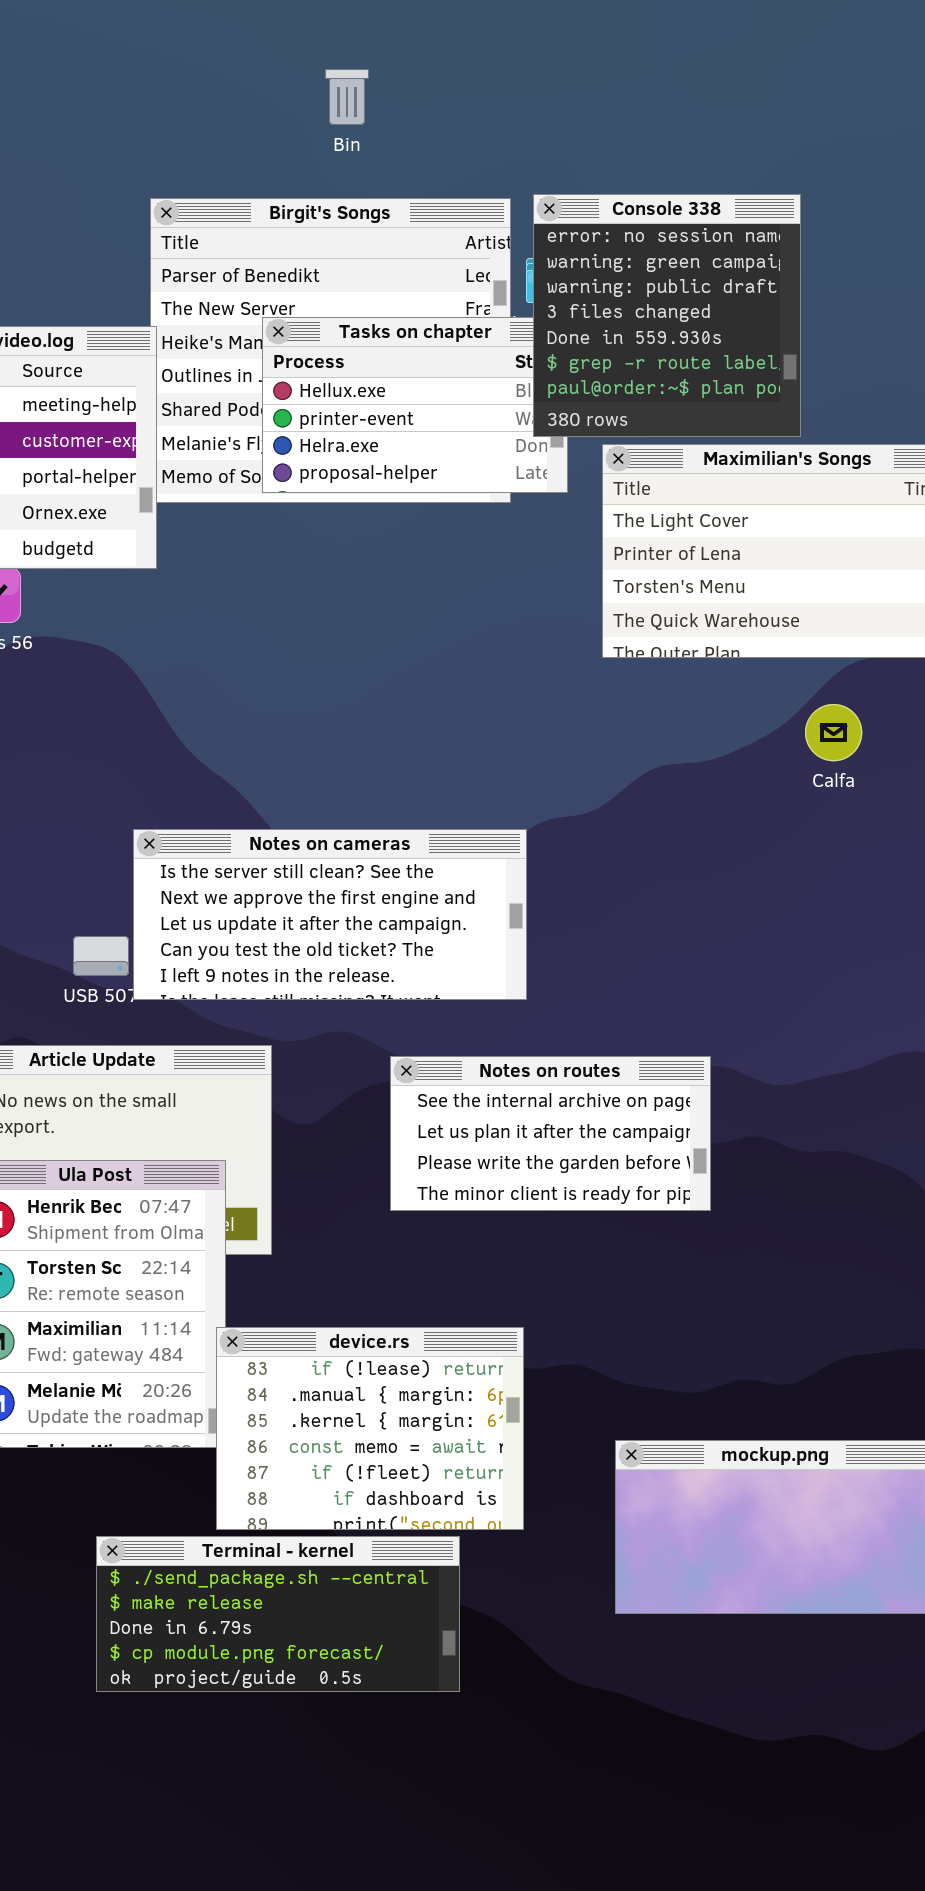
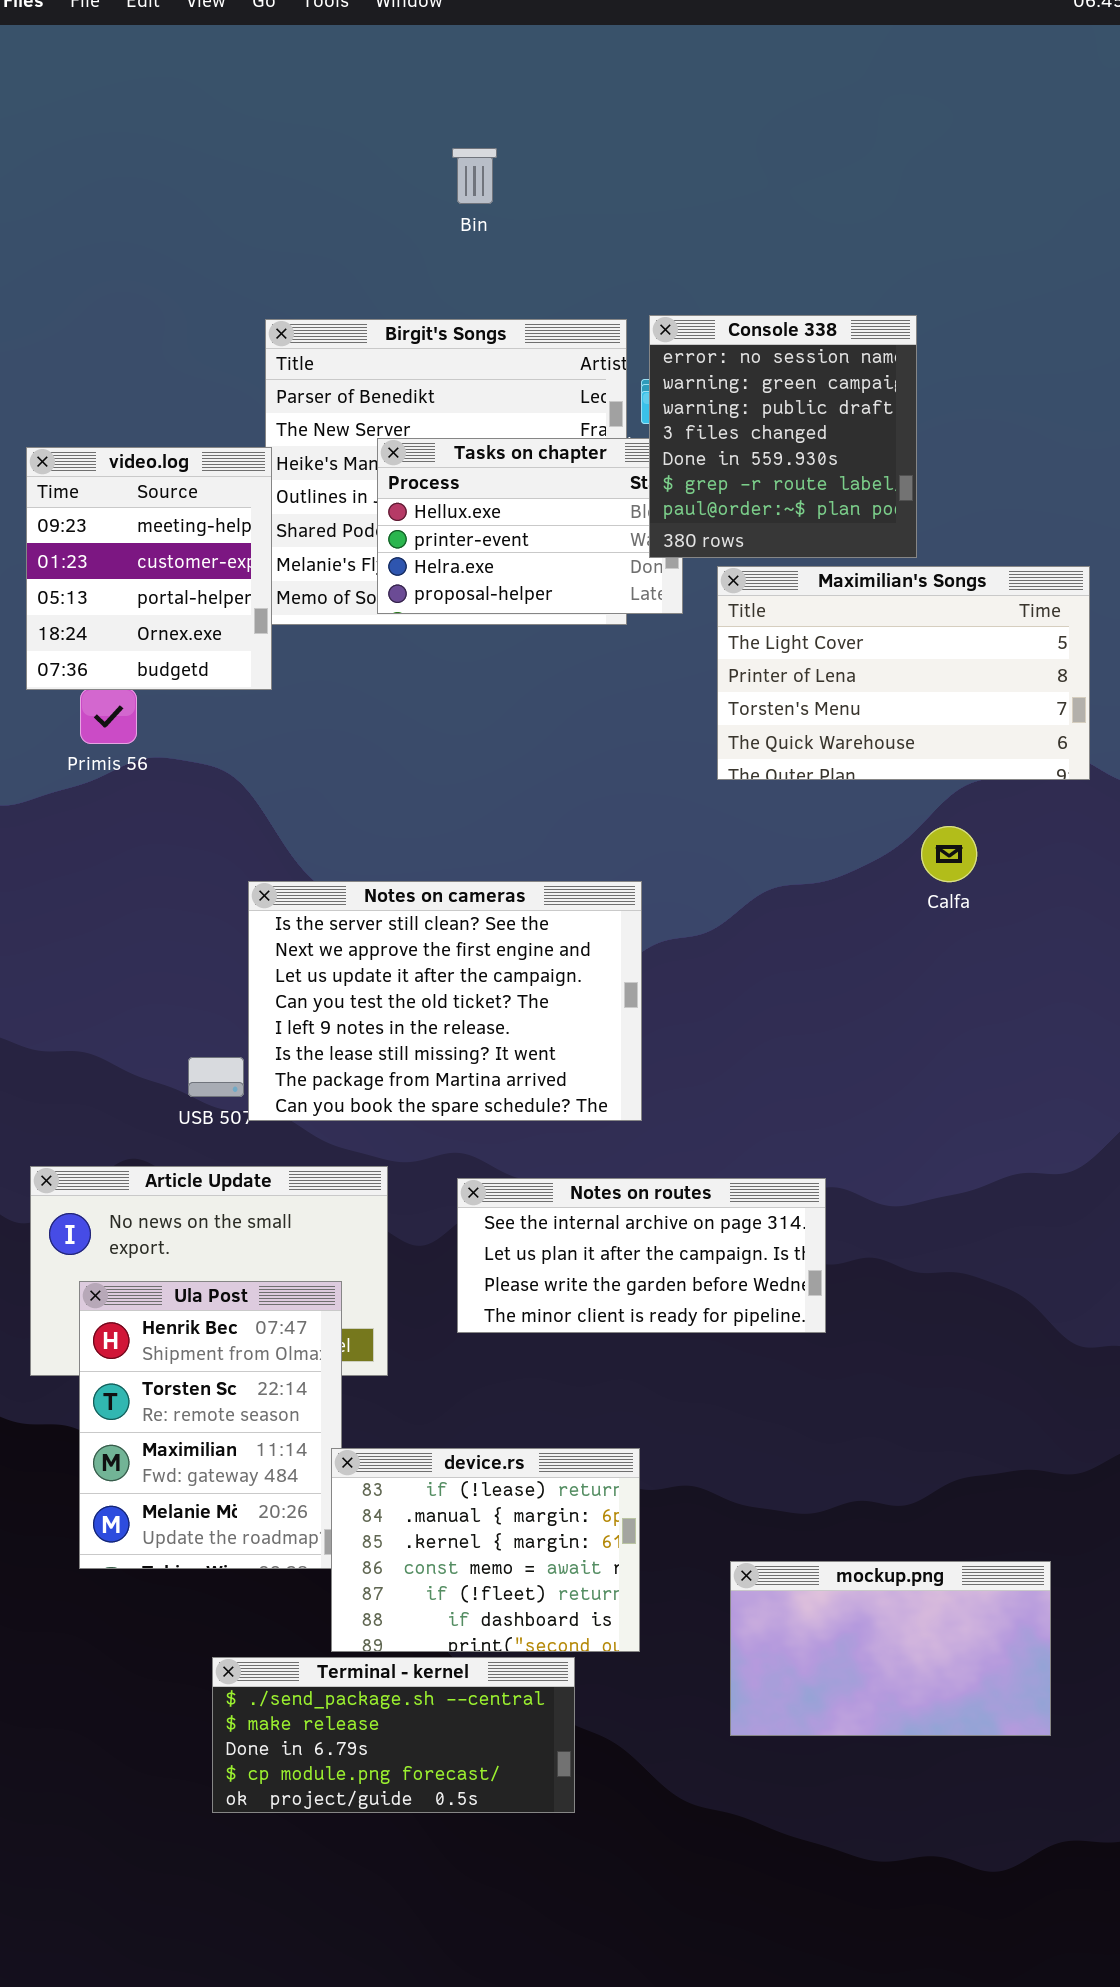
Bin: [325,69,369,125] -> [452,148,497,204], moved
Notes on cameras: [133,829,527,1000] -> [248,881,642,1121], resized
Notes on routes: [390,1056,711,1211] -> [457,1178,826,1333], resized

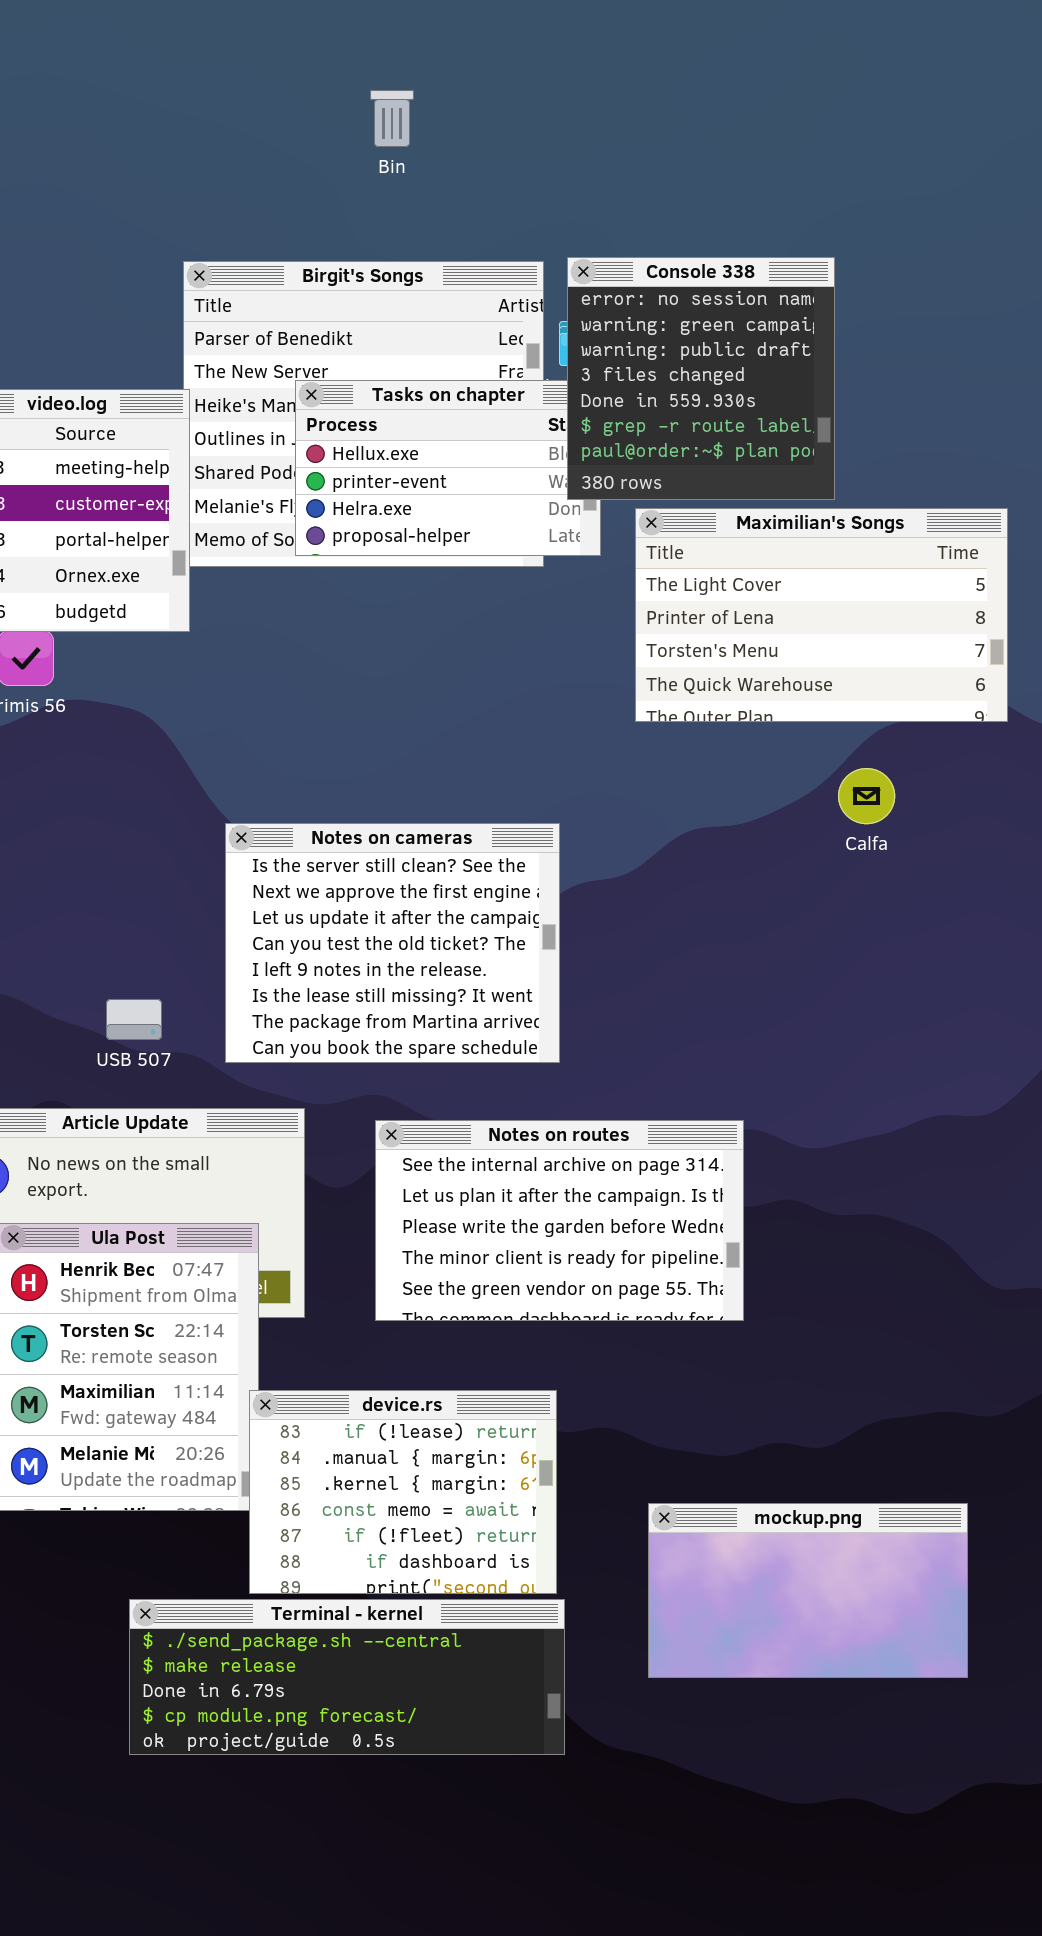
Notes on cameras: [248,881,642,1121] -> [225,823,560,1063], resized
Notes on routes: [457,1178,826,1333] -> [375,1120,744,1321], resized
Terminal - kernel: [212,1657,575,1813] -> [129,1599,565,1755], resized

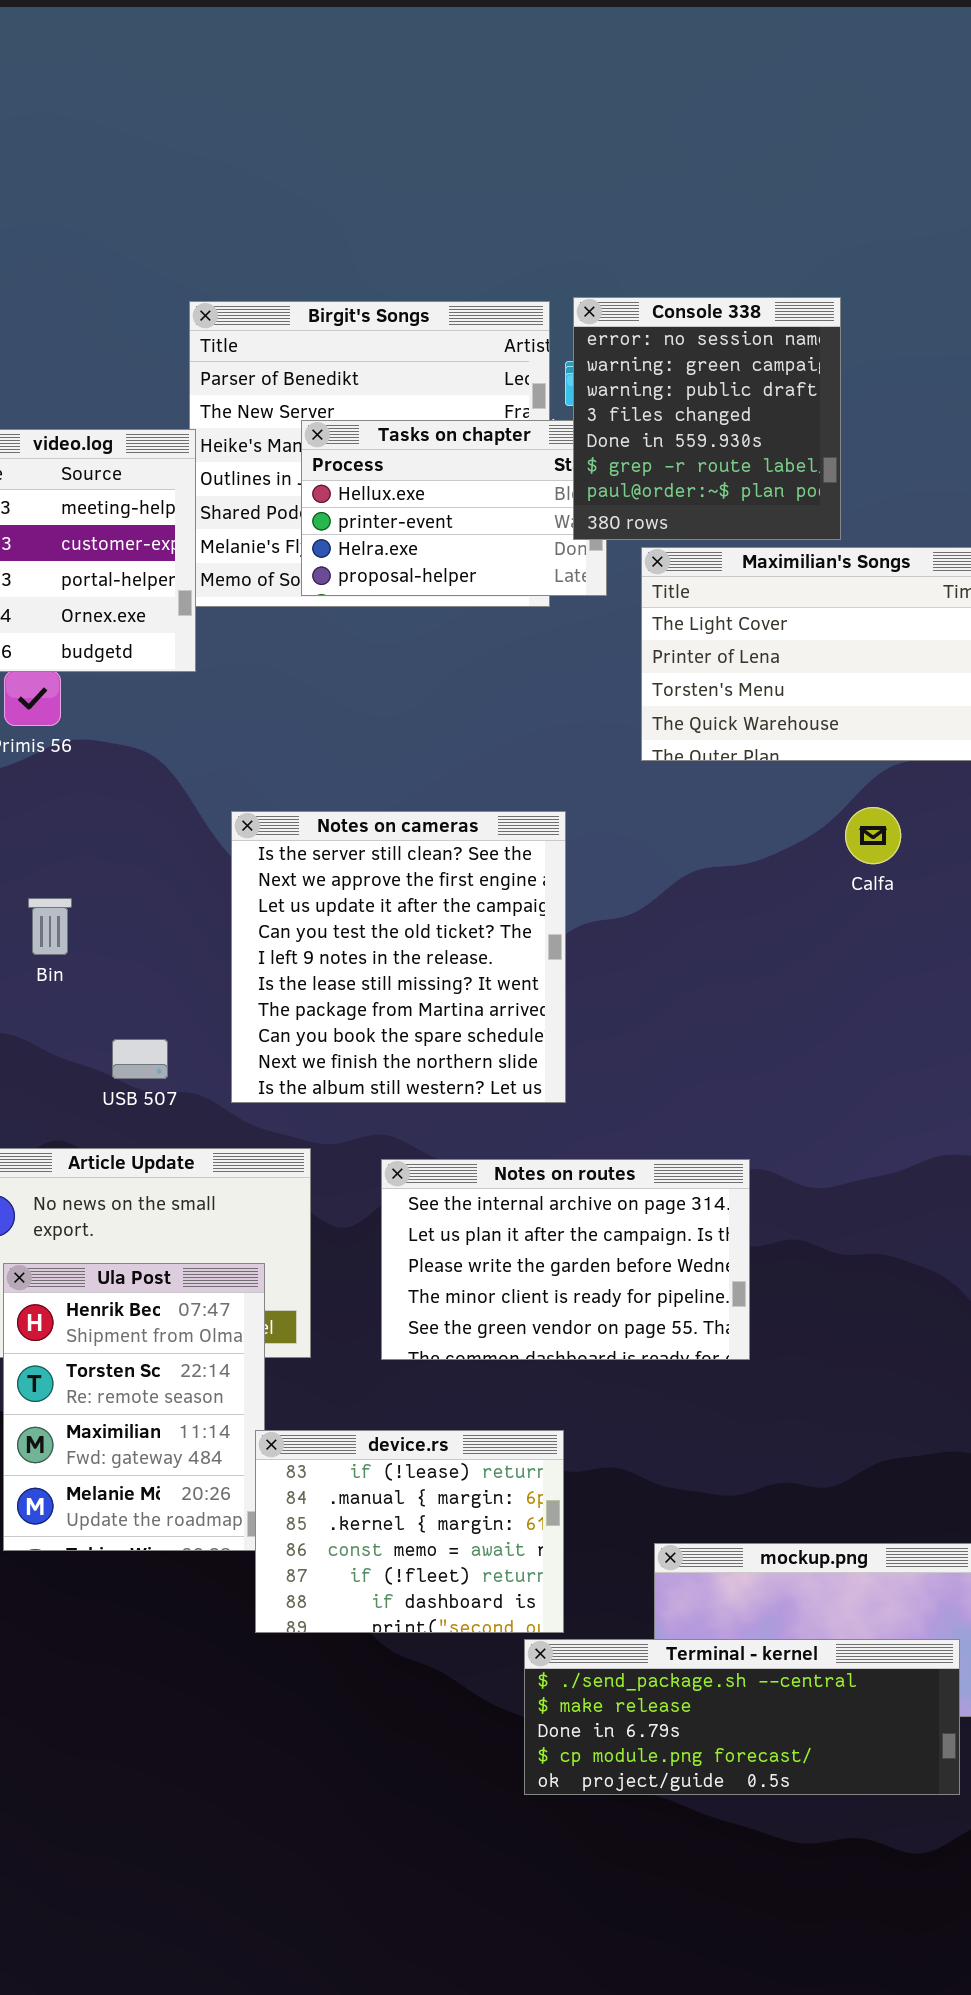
Bin: [370,90,414,147] -> [28,898,72,955], moved
Notes on cameras: [225,823,560,1063] -> [231,811,566,1103], resized
Terminal - kernel: [129,1599,565,1755] -> [524,1639,960,1795], moved

